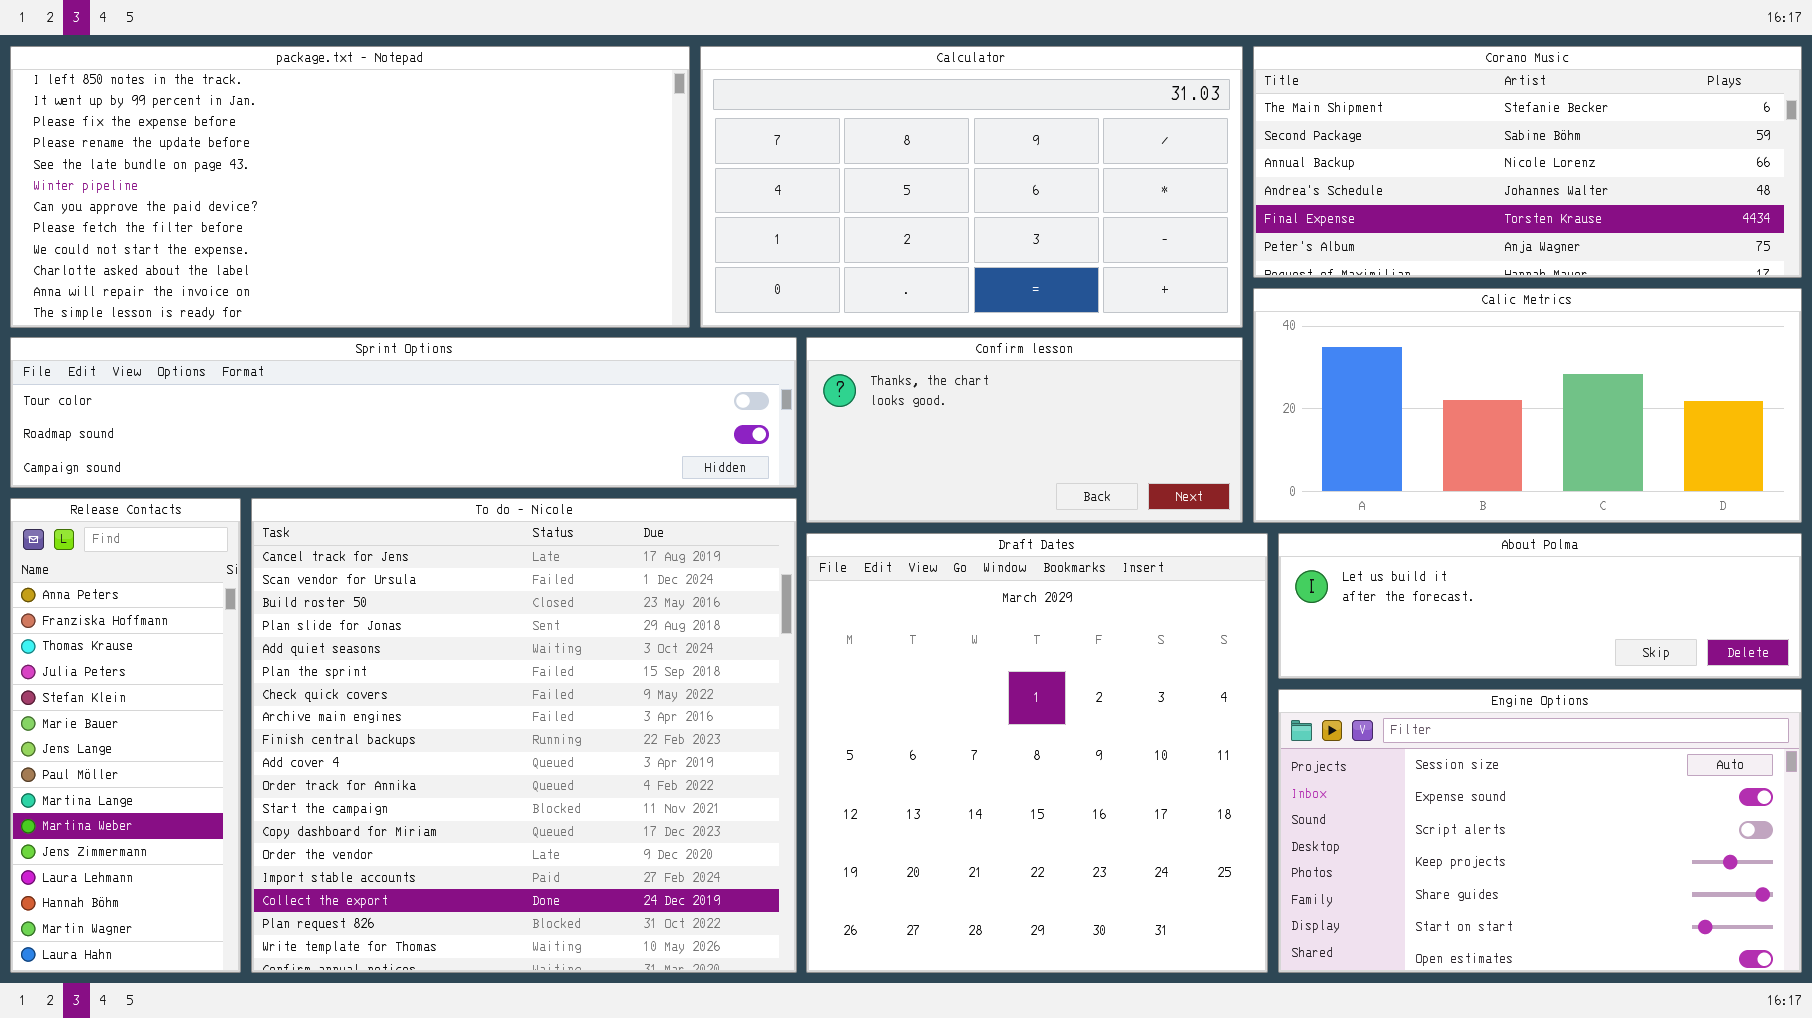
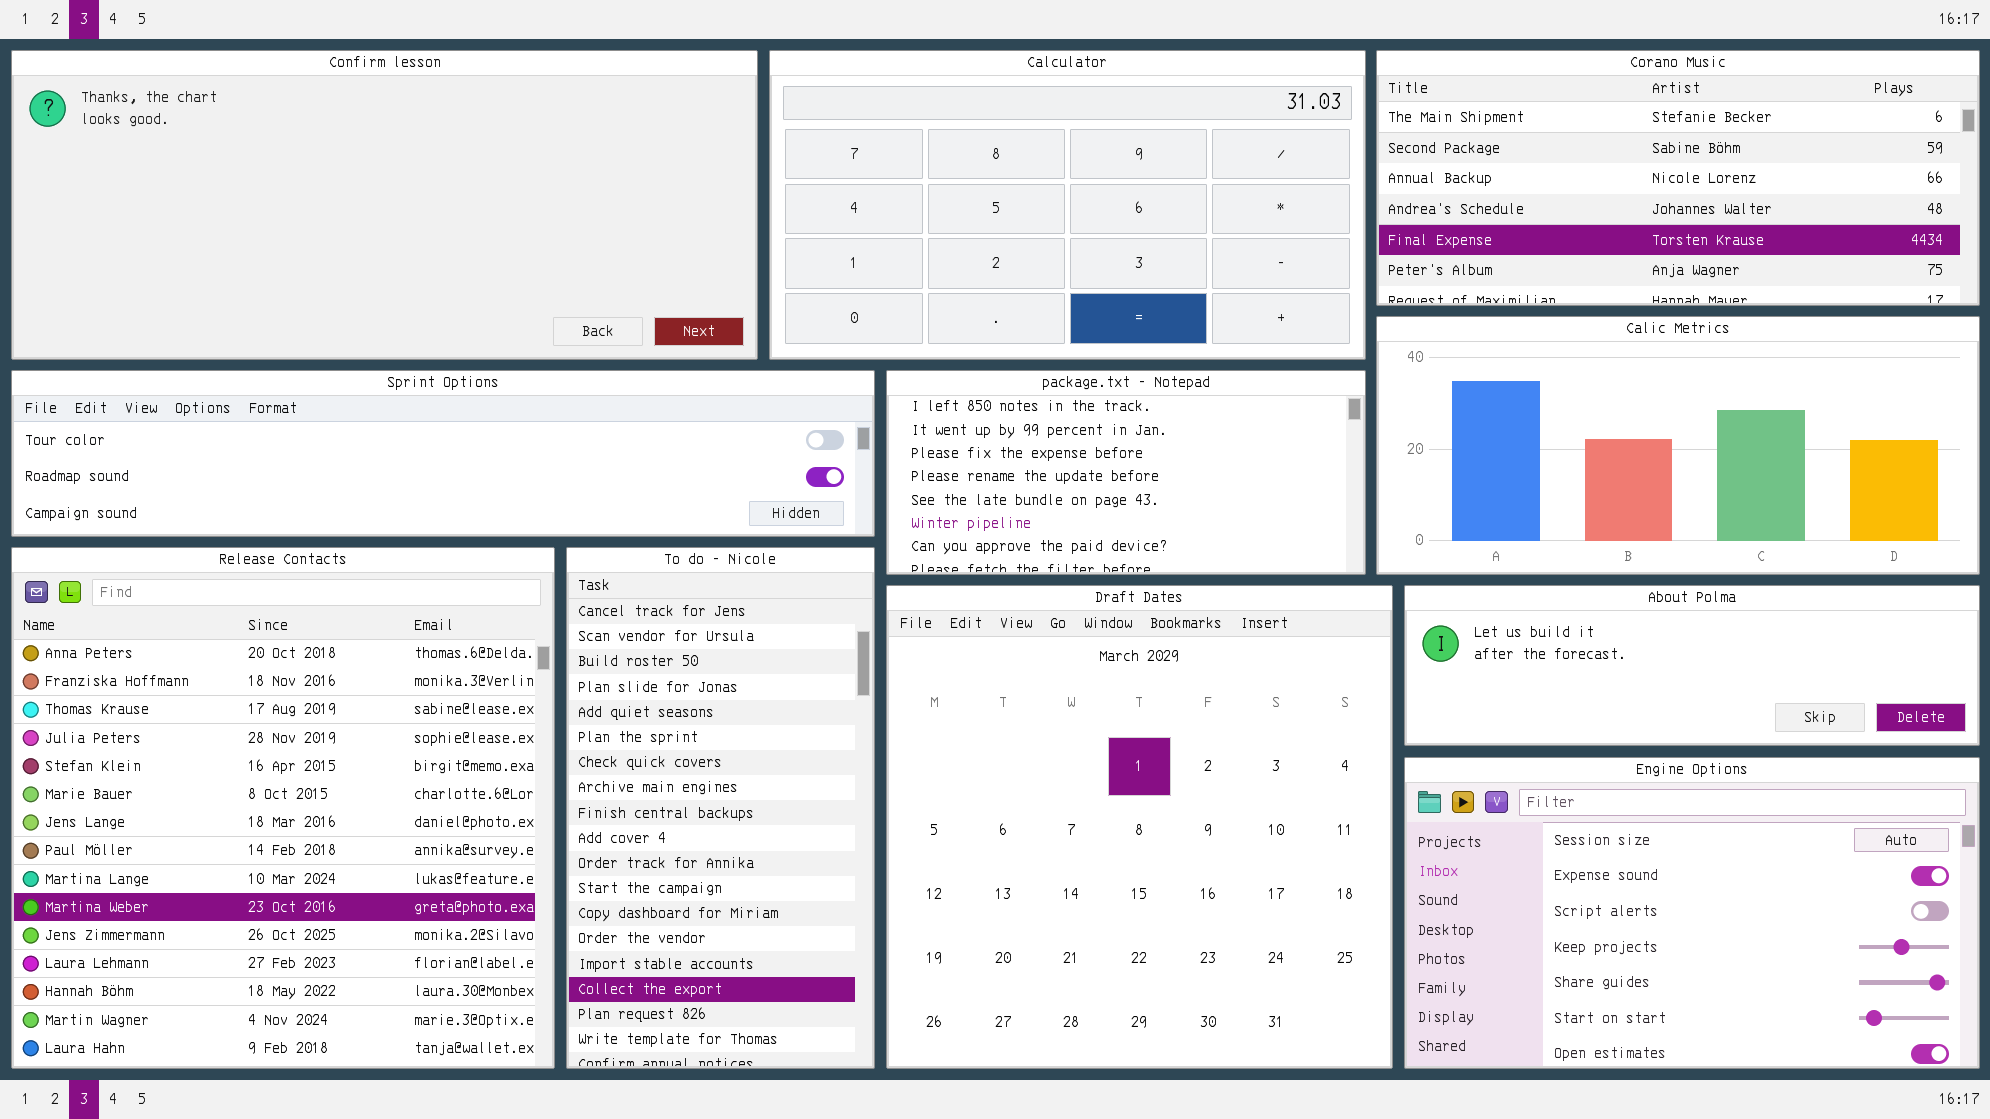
package.txt - Notepad: [10,46,690,328] -> [886,370,1366,575], moved, resized
Confirm lesson: [806,337,1243,523] -> [11,50,758,360], moved, resized
Release Contacts: [10,498,241,973] -> [11,547,555,1069], resized
To do - Nicole: [251,498,797,973] -> [566,547,875,1069], resized

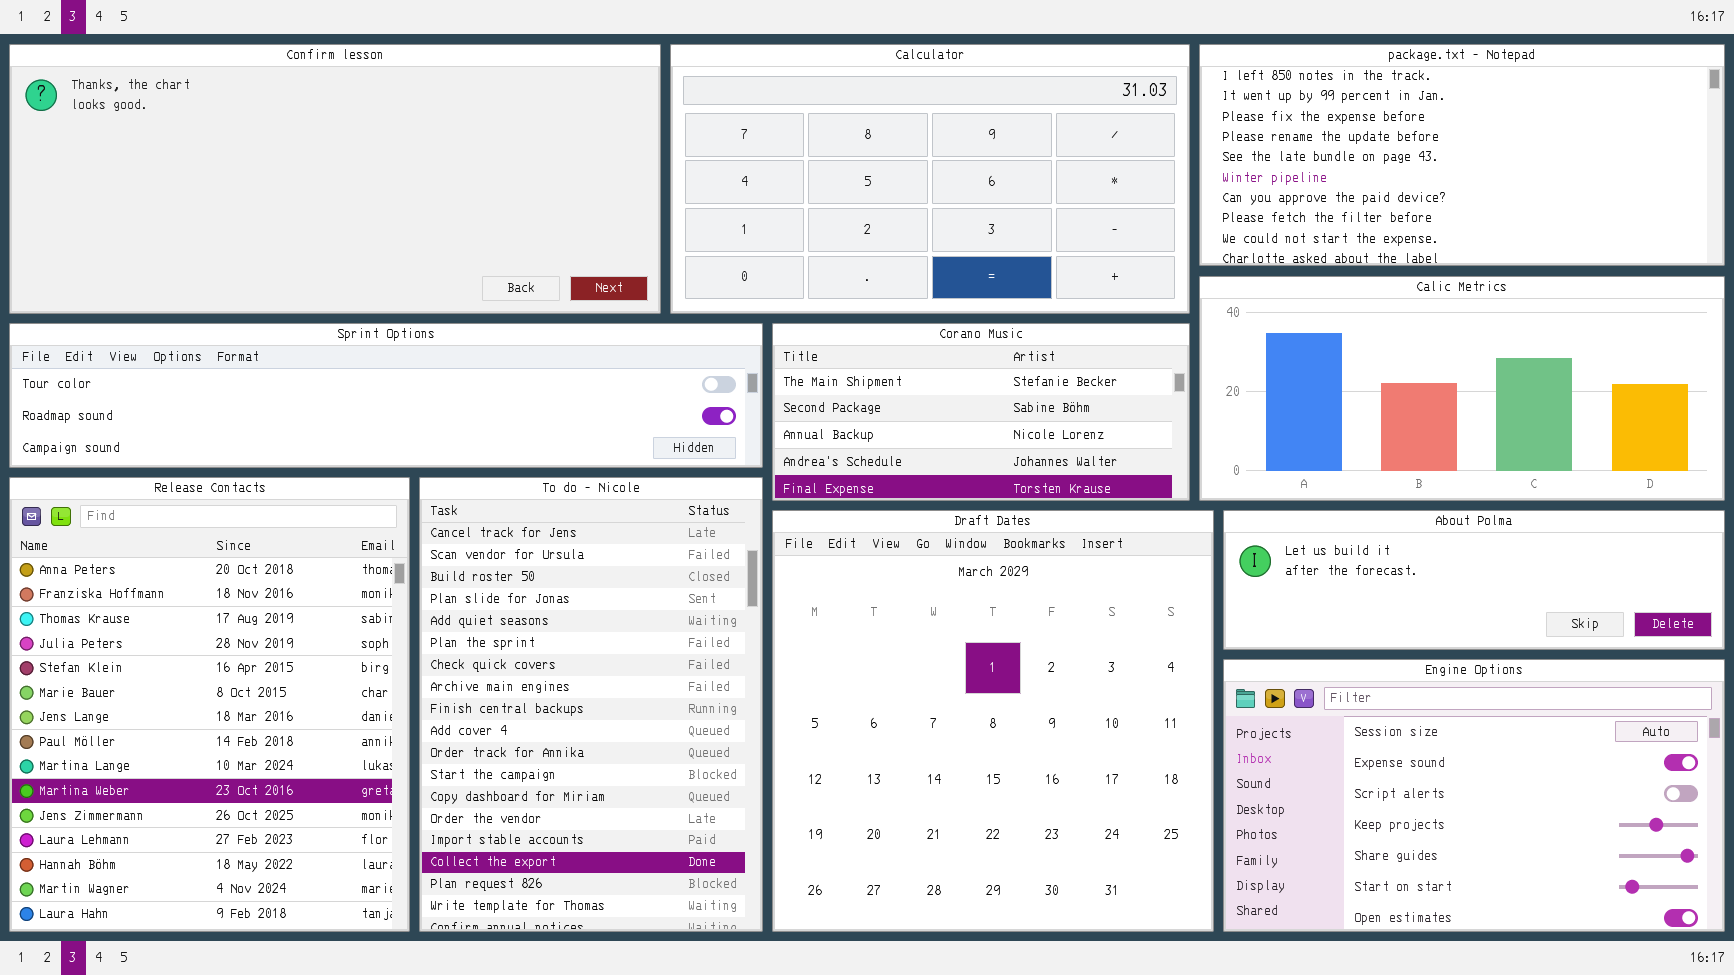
Corano Music: [1376,50,1980,306] -> [772,323,1190,501], moved, resized
package.txt - Notepad: [886,370,1366,575] -> [1199,44,1725,266], moved, resized
Release Contacts: [11,547,555,1069] -> [9,477,410,932], resized
To do - Nicole: [566,547,875,1069] -> [419,477,763,932], resized

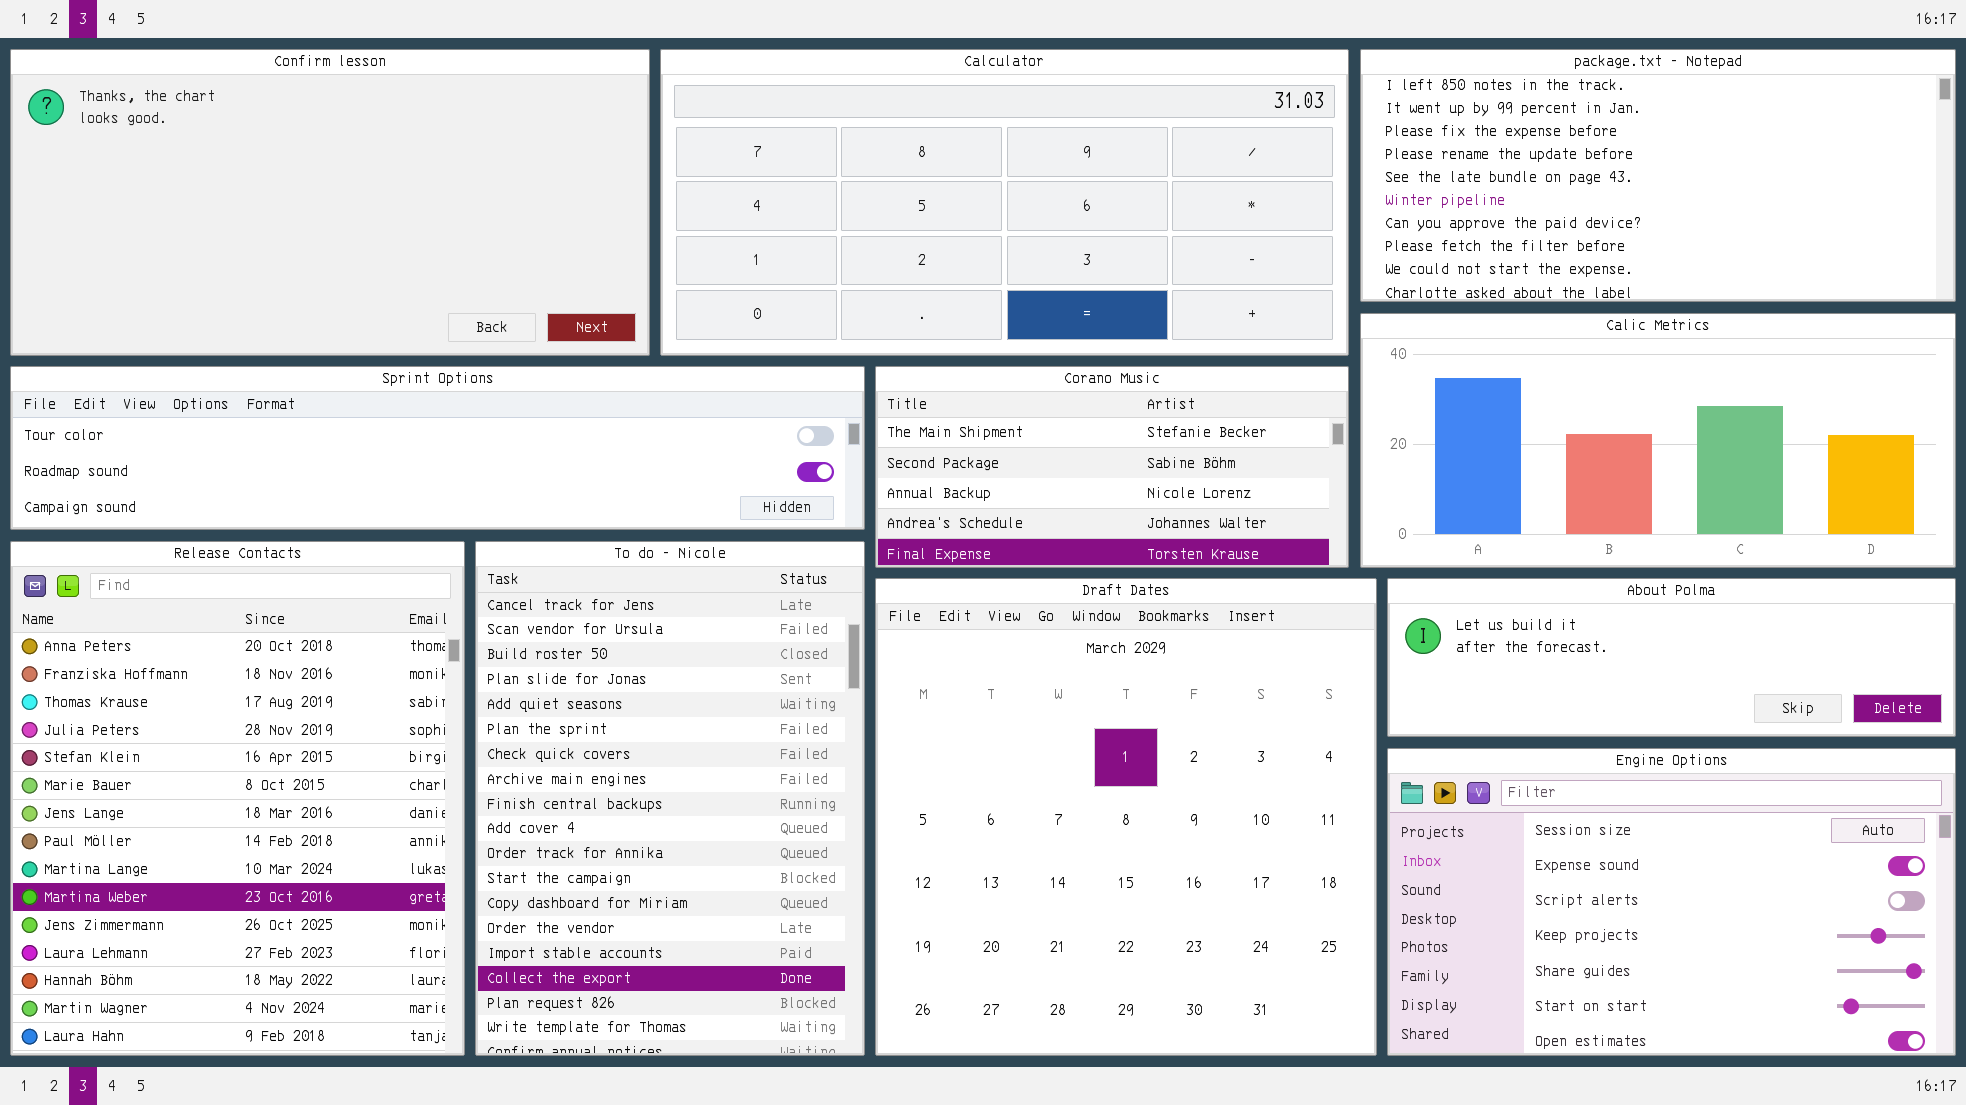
Confirm lesson: [9,44,661,314] -> [10,49,650,356], resized
Calculator: [670,44,1190,314] -> [660,49,1349,356], resized

